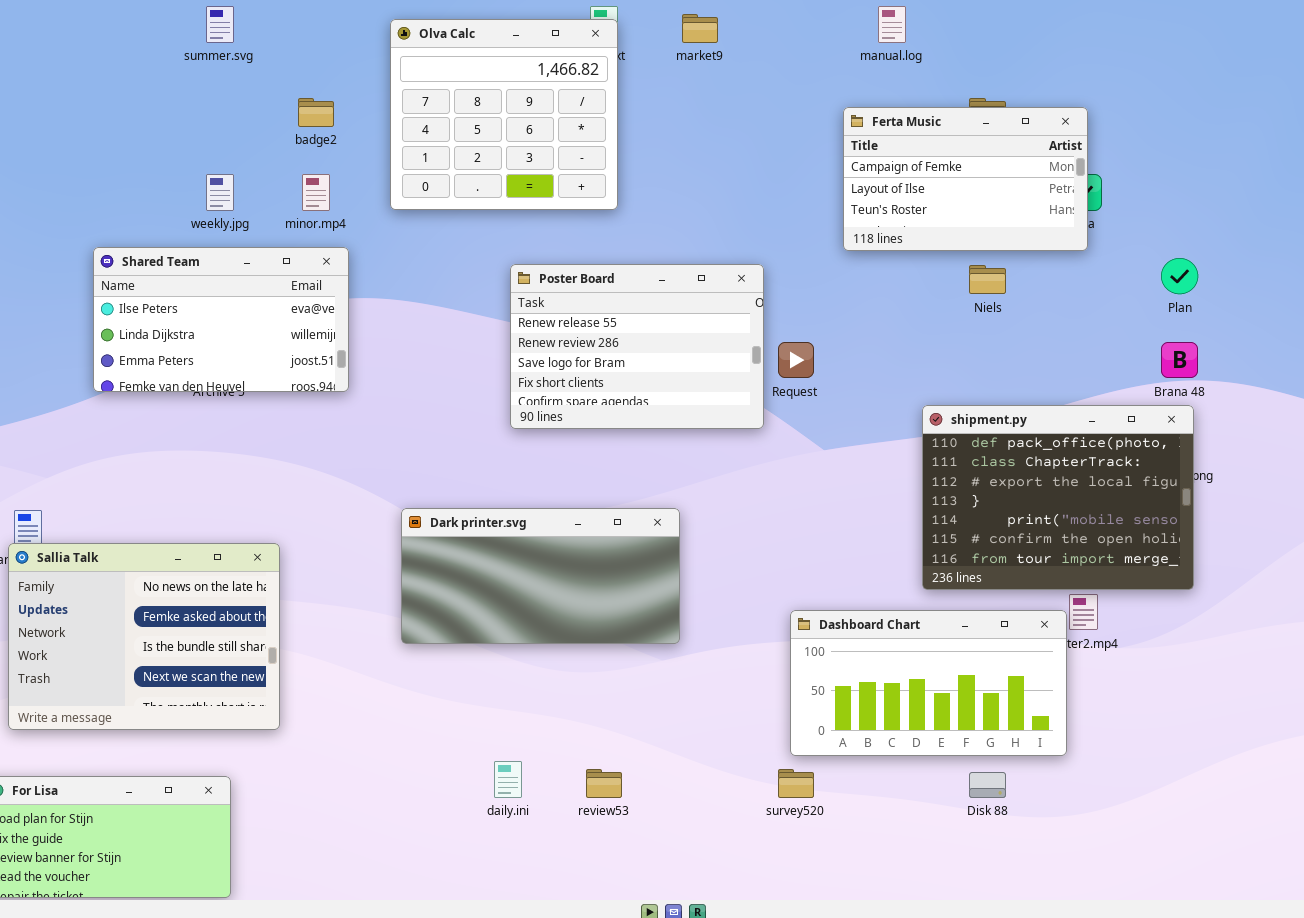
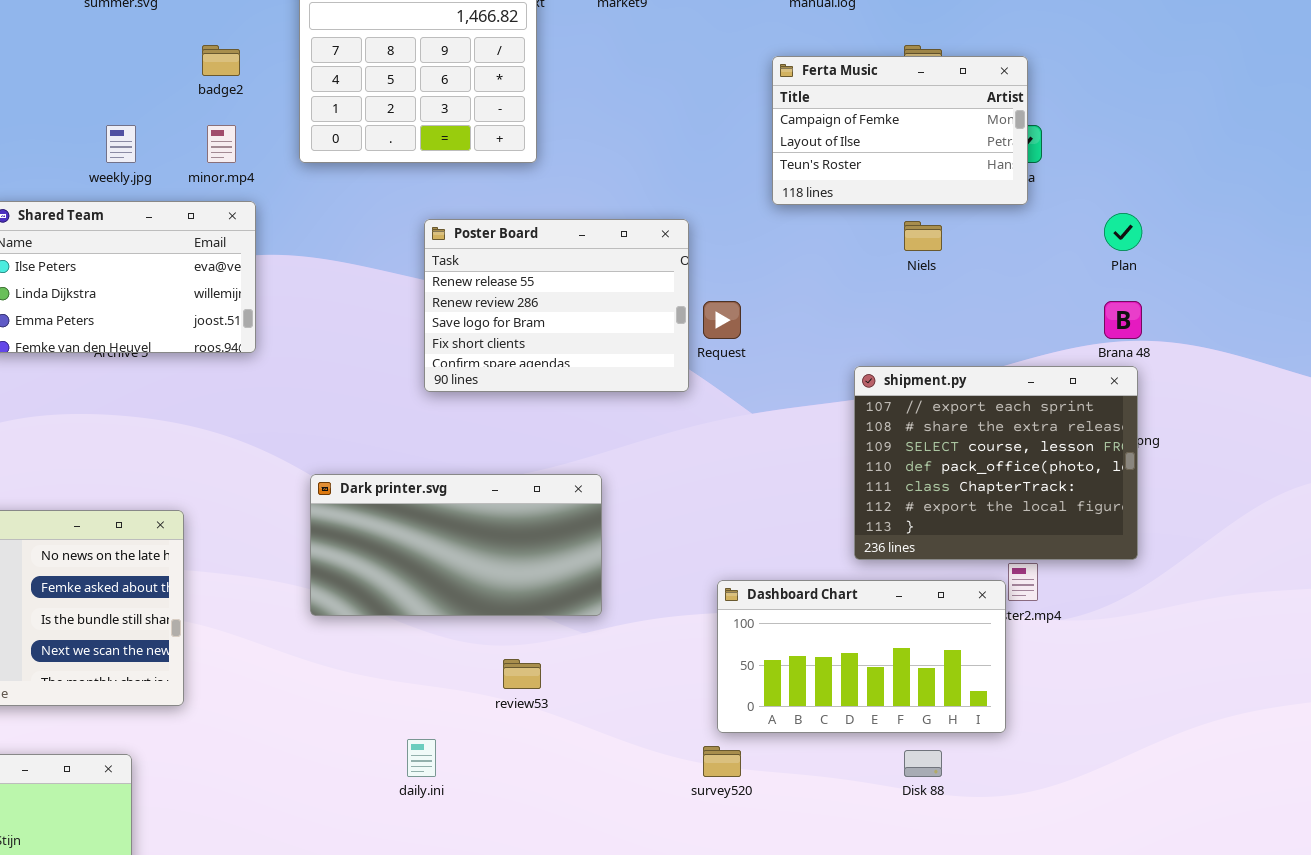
shipment.py: [922,405,1194,590] -> [854,366,1138,560], scrolled up 3 rows
review53: [586,769,622,798] -> [503,659,541,689], moved

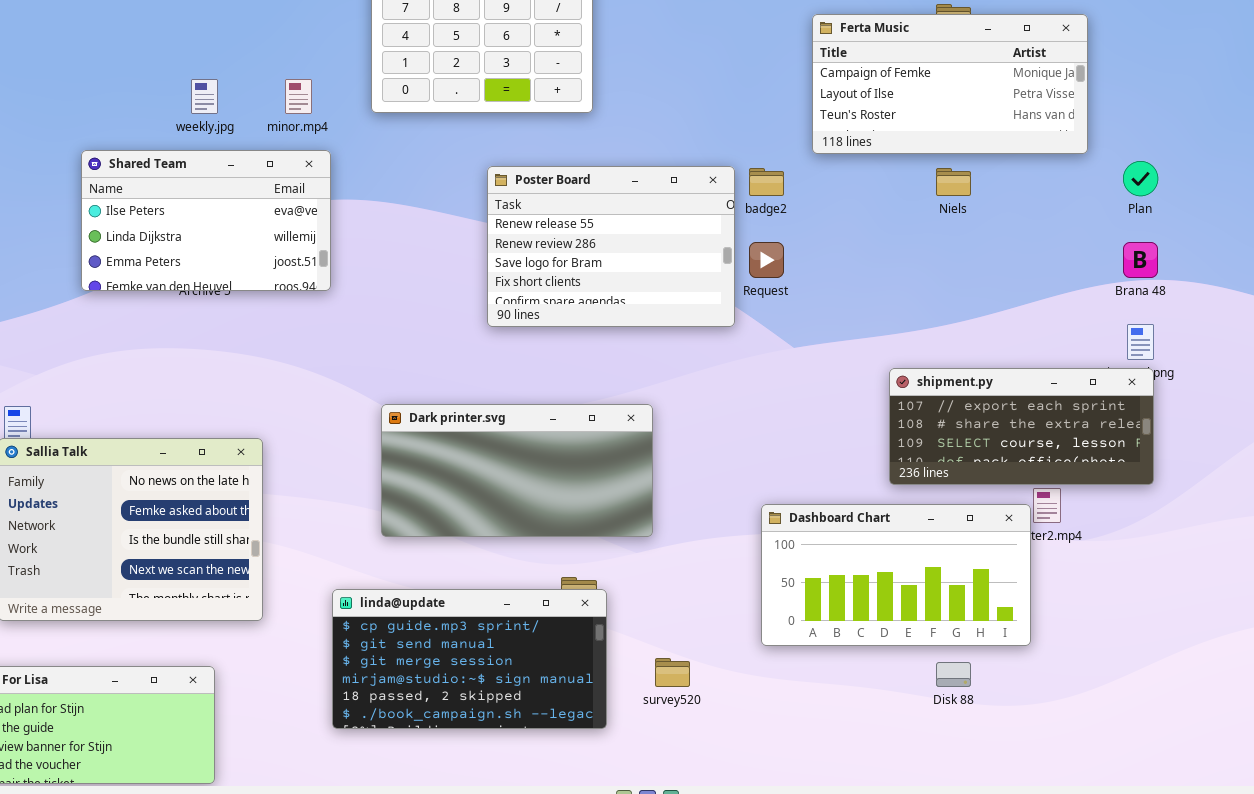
badge2: [202,45,240,76] -> [749,168,784,196], moved
Ferta Music: [772,56,1028,205] -> [812,14,1088,154], resized
shipment.py: [854,366,1138,560] -> [889,368,1154,485], resized
linda@update: none -> [332,589,607,729], opened
survey520: [703,746,741,777] -> [655,658,690,687], moved

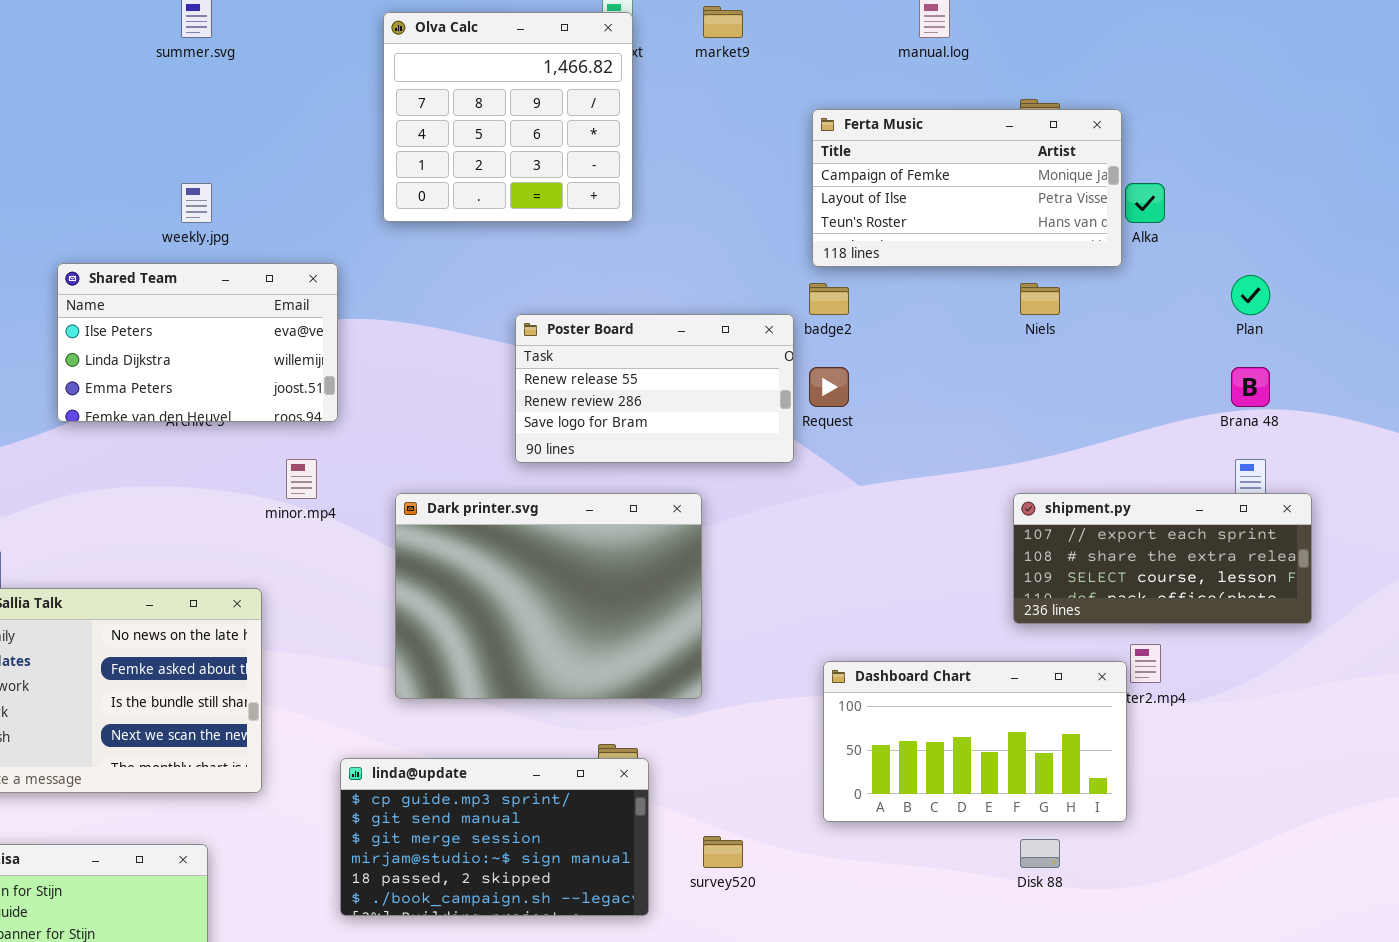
Ferta Music: [812,14,1088,154] -> [812,109,1122,267], moved
minor.mp4: [285,79,312,114] -> [286,459,317,499], moved
Poster Board: [487,166,735,327] -> [515,314,794,463], resized
shipment.py: [889,368,1154,485] -> [1013,493,1312,624], moved
Dark printer.svg: [381,404,653,537] -> [395,493,702,699], resized

